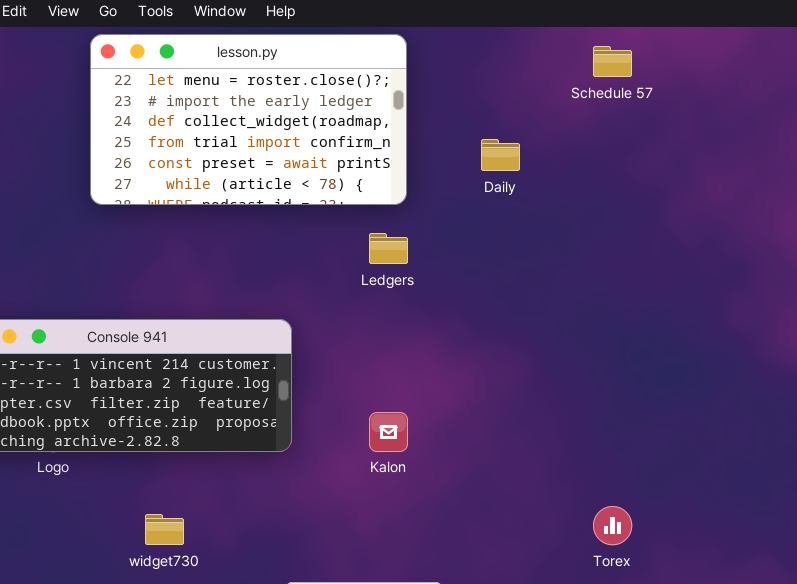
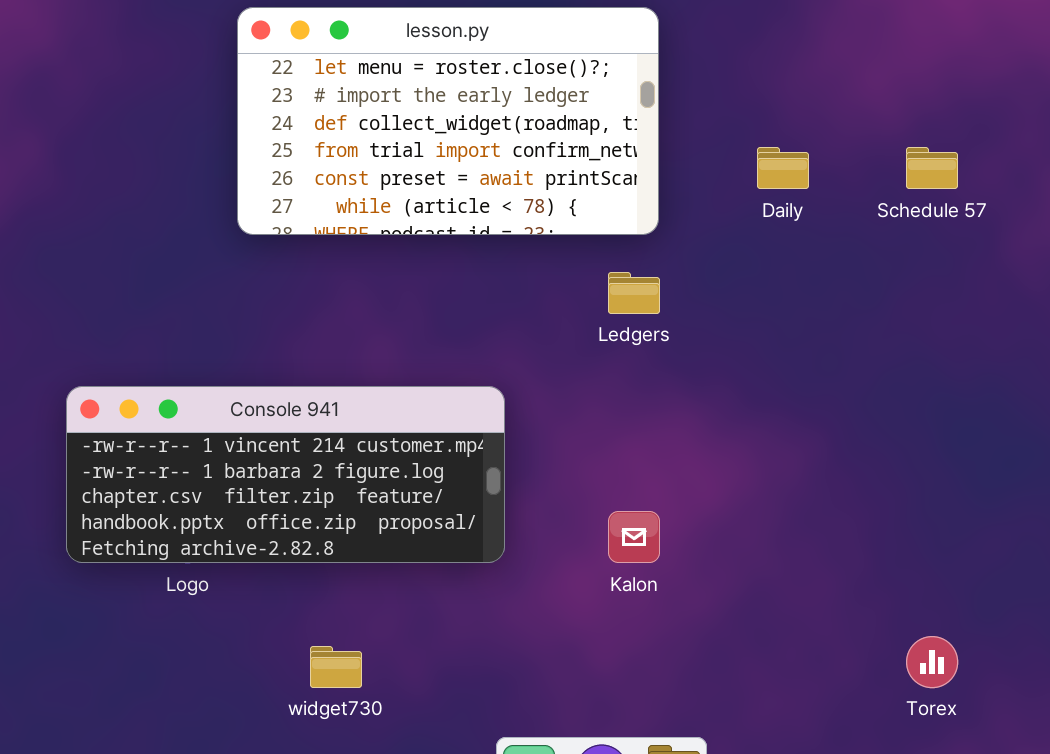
Schedule 57: [593,46,632,77] -> [906,147,958,189], moved

